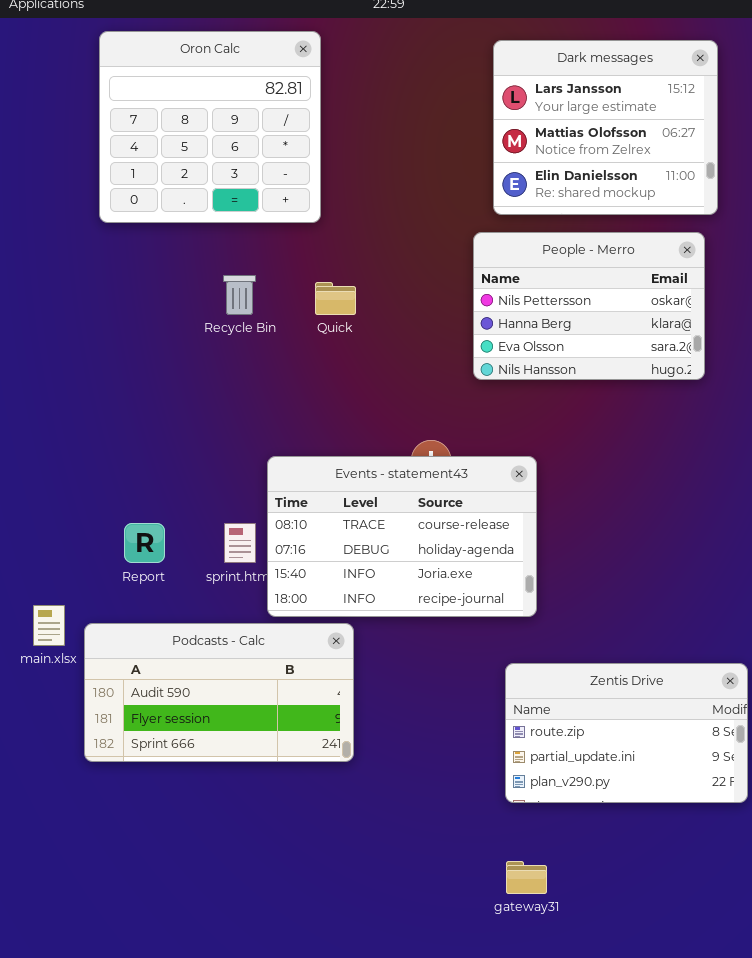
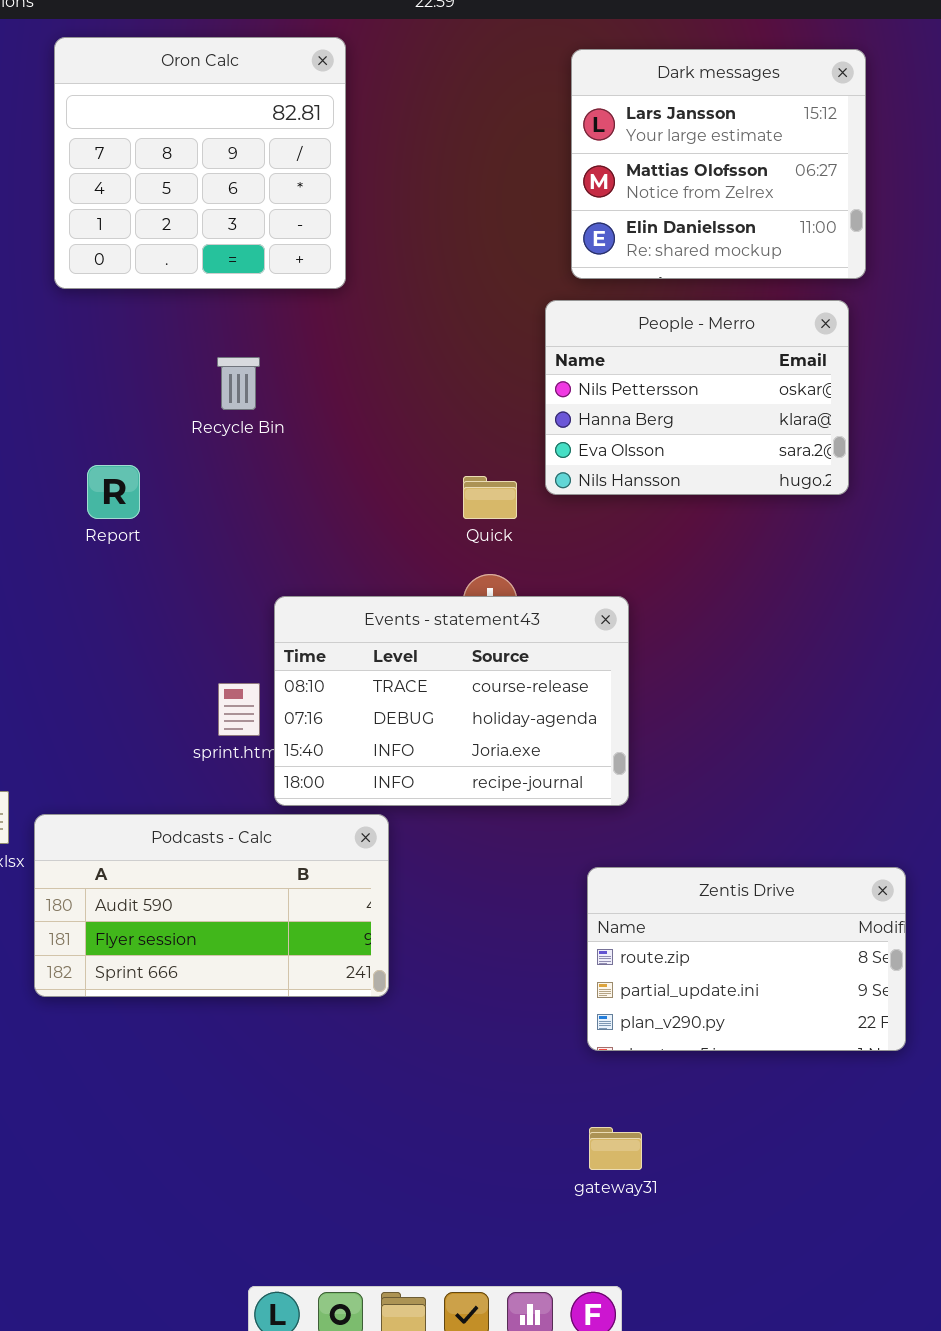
Quick: [315,282,356,315] -> [463,476,517,519], moved
Report: [124,523,165,563] -> [87,465,140,519], moved

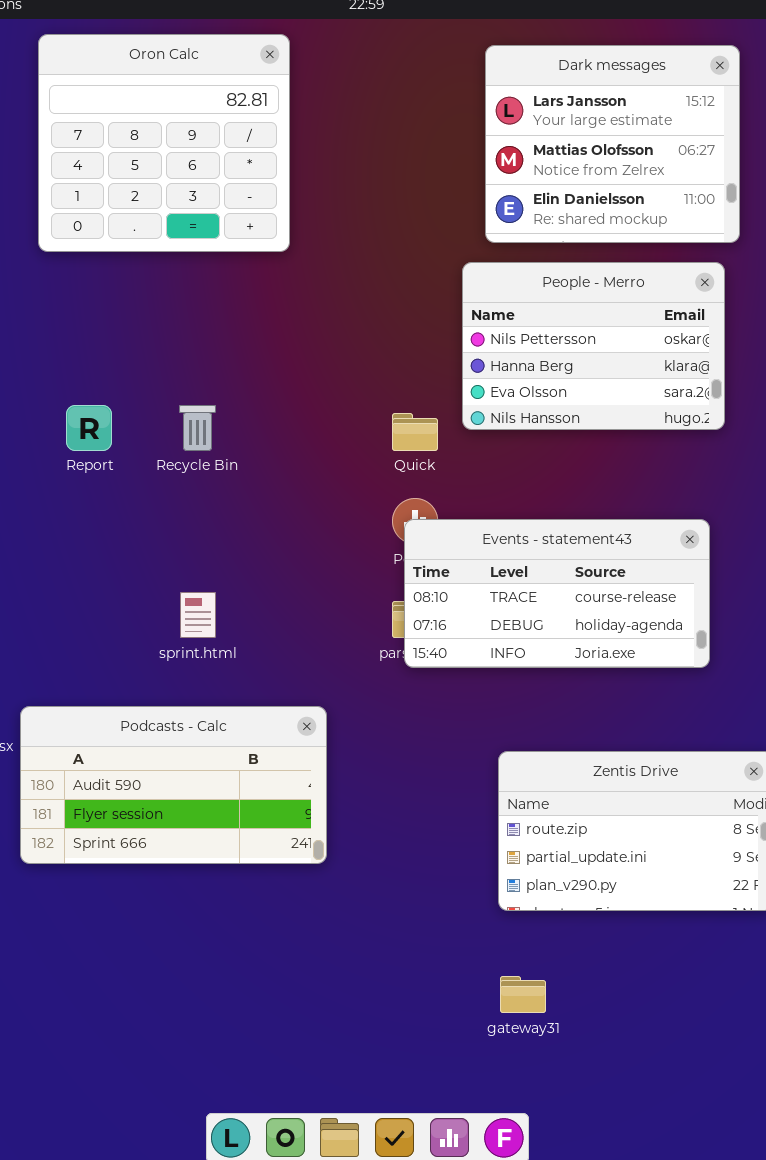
Recycle Bin: [217,357,260,410] -> [179,405,216,451], moved
Events - statement43: [274,596,629,806] -> [404,519,710,668], moved, resized

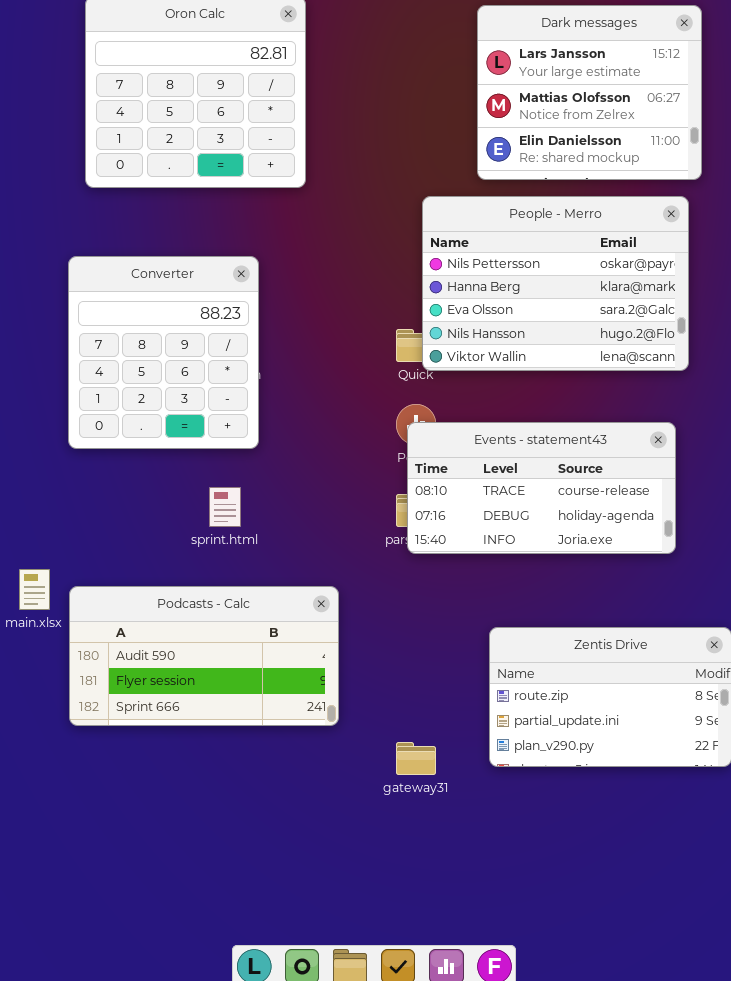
People - Merro: [462,262,725,430] -> [422,196,689,371], resized
Converter: none -> [68,256,259,449], opened
gateway31: [500,976,546,1013] -> [396,742,436,775], moved

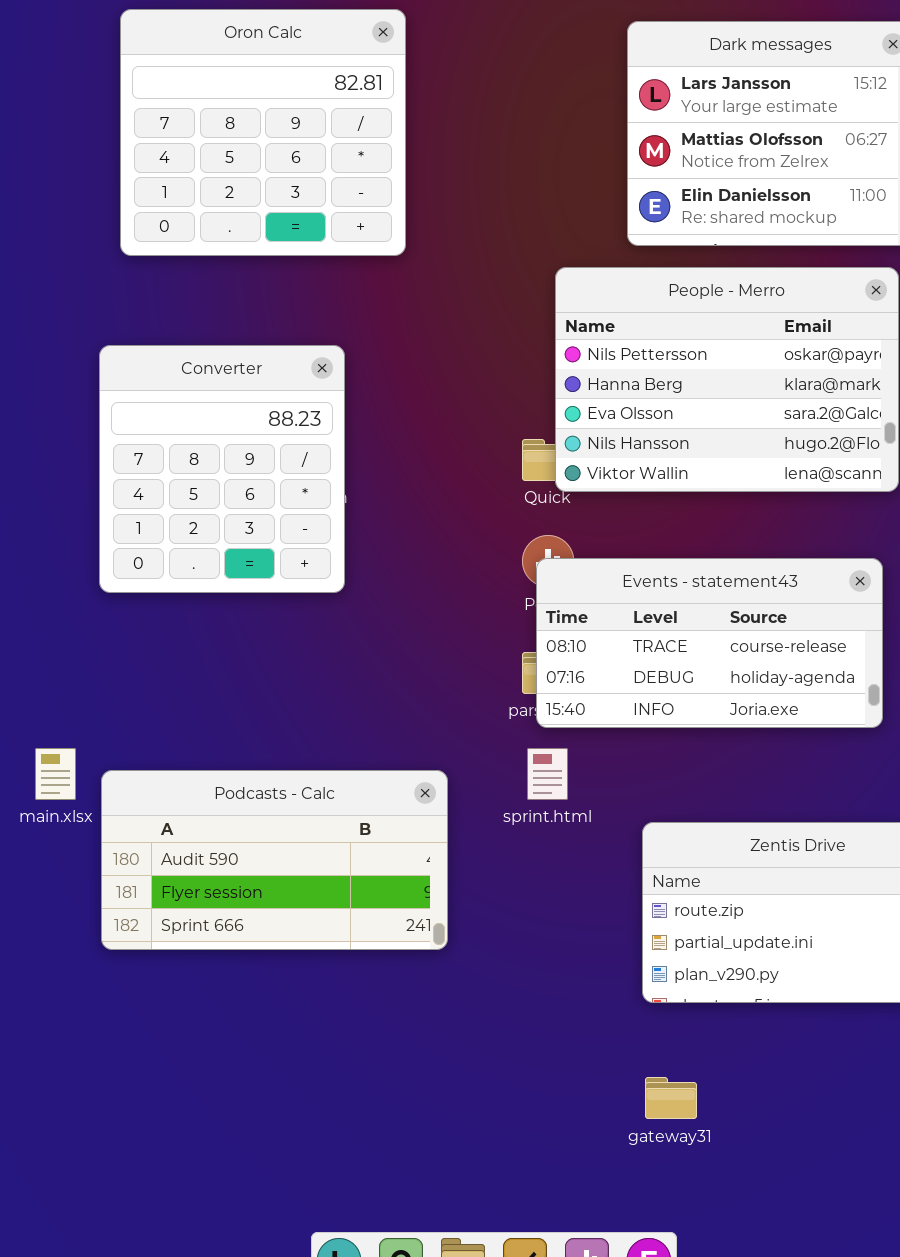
sprint.html: [209,487,241,527] -> [527,748,568,800], moved
gateway31: [396,742,436,775] -> [645,1077,697,1119], moved

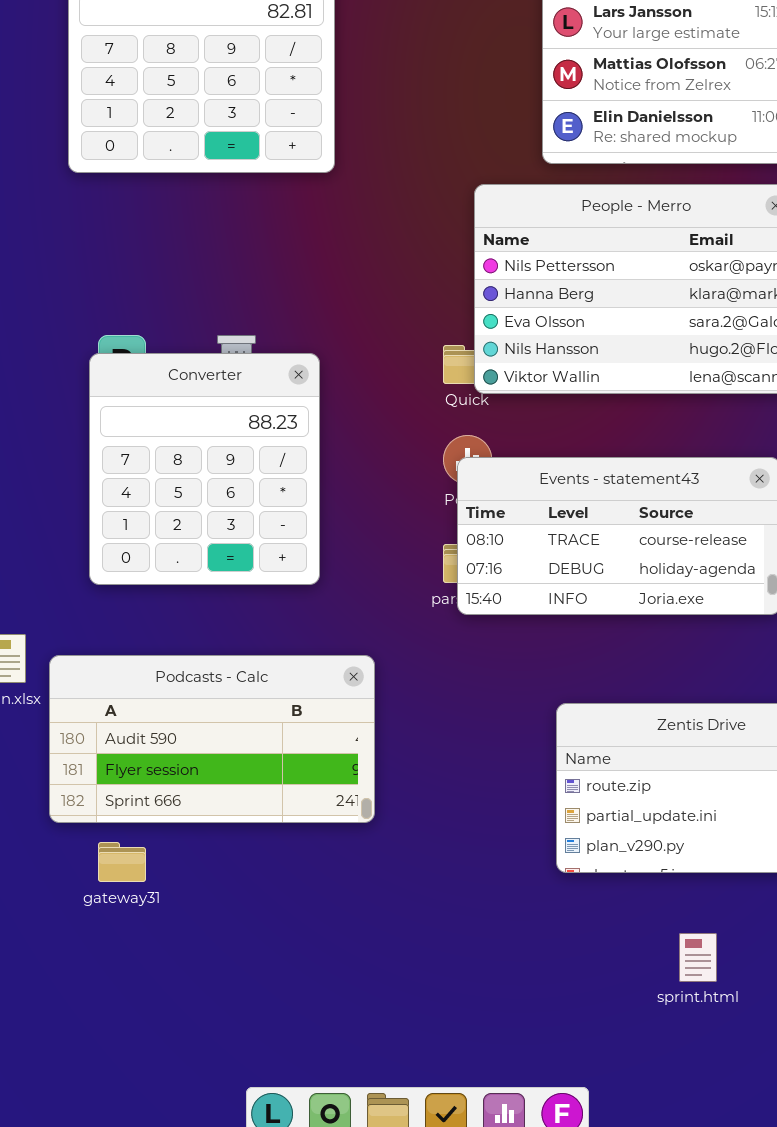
Converter: [99,345,345,593] -> [89,353,320,585], moved
sprint.html: [527,748,568,800] -> [679,933,717,982], moved
gateway31: [645,1077,697,1119] -> [98,842,146,882], moved

